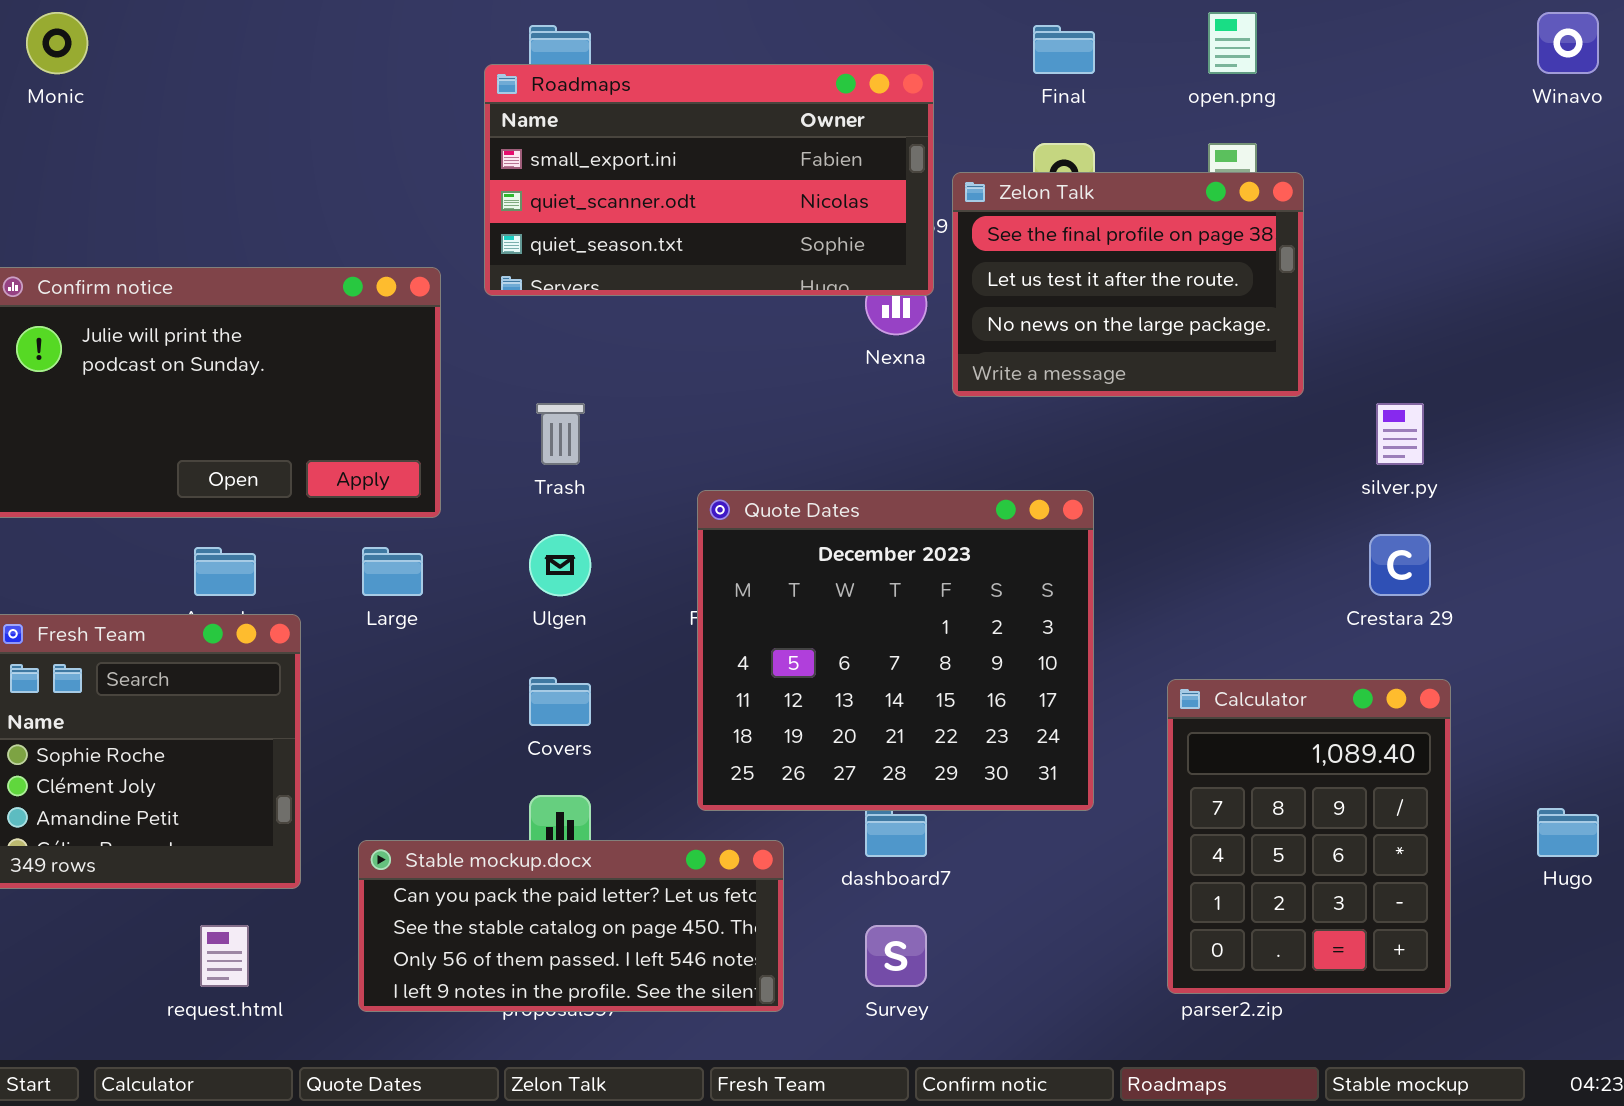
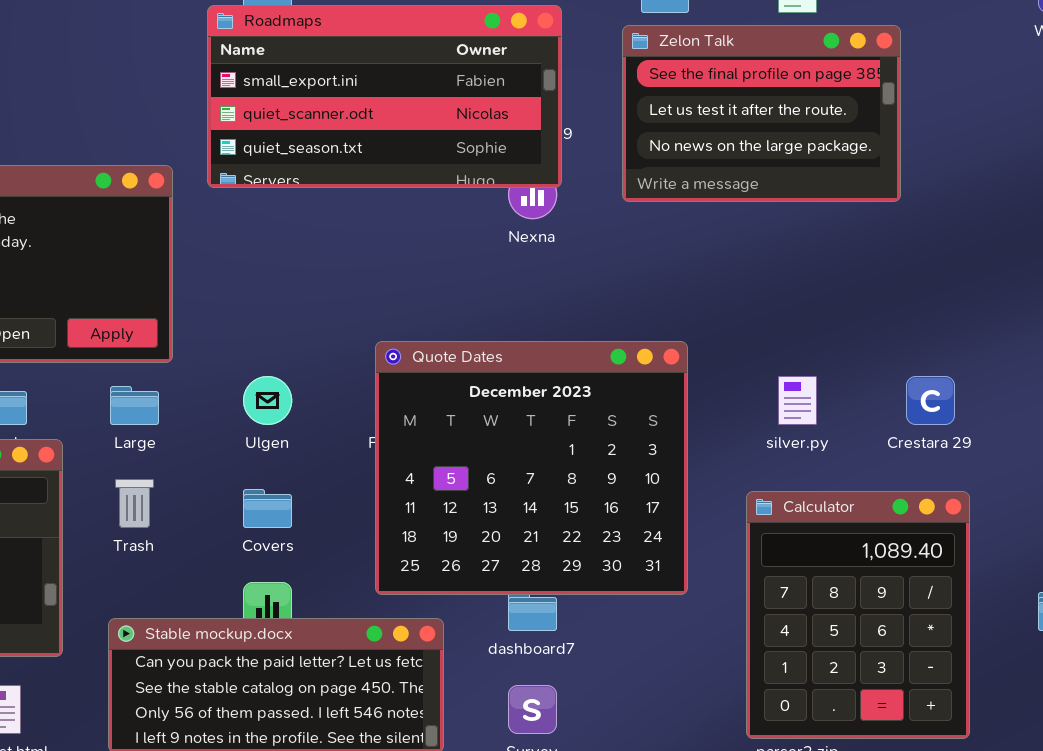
Zelon Talk: [952,172,1304,397] -> [622,25,901,202], moved
Trash: [536,403,585,465] -> [115,479,154,528], moved
silver.py: [1376,403,1424,465] -> [778,376,817,425], moved

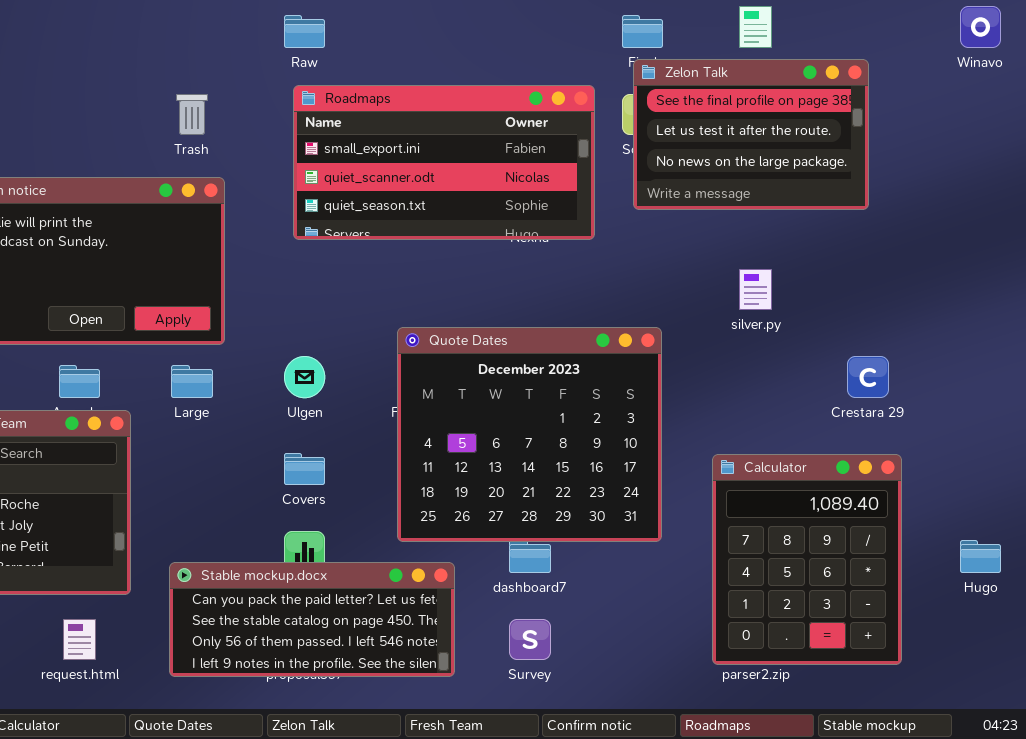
Roadmaps: [207,5,562,188] -> [293,85,595,240], moved
Zelon Talk: [622,25,901,202] -> [633,59,869,210], moved
silver.py: [778,376,817,425] -> [739,269,772,310], moved
Trash: [115,479,154,528] -> [176,94,208,135], moved

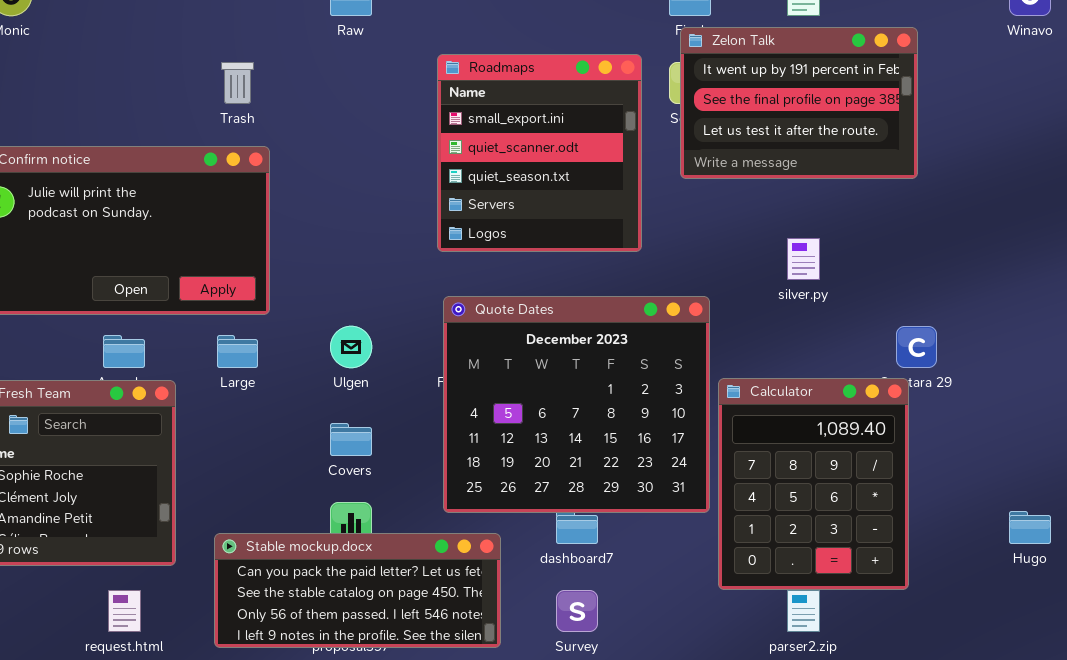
Zelon Talk: [633,59,869,210] -> [680,27,918,179], scrolled up 1 row
Roadmaps: [293,85,595,240] -> [437,54,642,252], resized
Calculator: [712,454,902,665] -> [718,378,909,590], moved

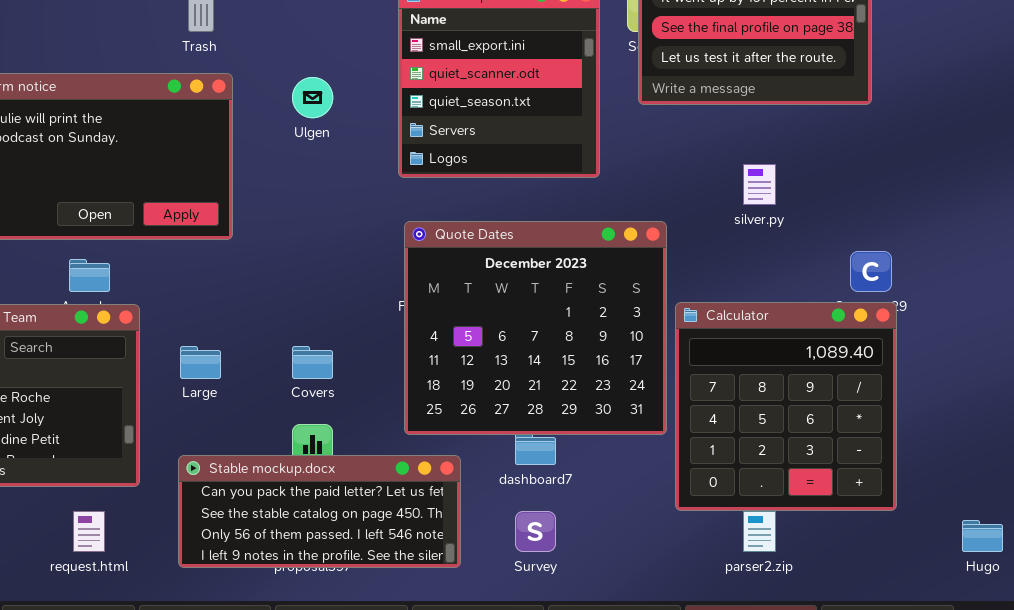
Ulgen: [330,326,372,368] -> [292,77,333,118], moved
Large: [217,335,258,368] -> [180,346,221,379], moved
Calculator: [718,378,909,590] -> [675,302,897,511], resized
Hugo: [1009,511,1051,544] -> [962,520,1003,552], moved

